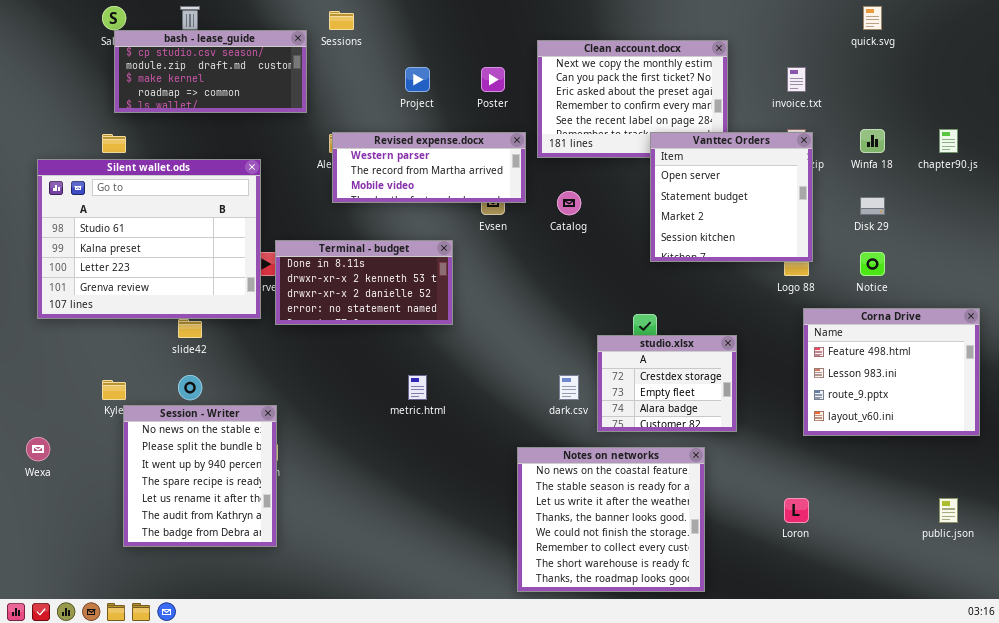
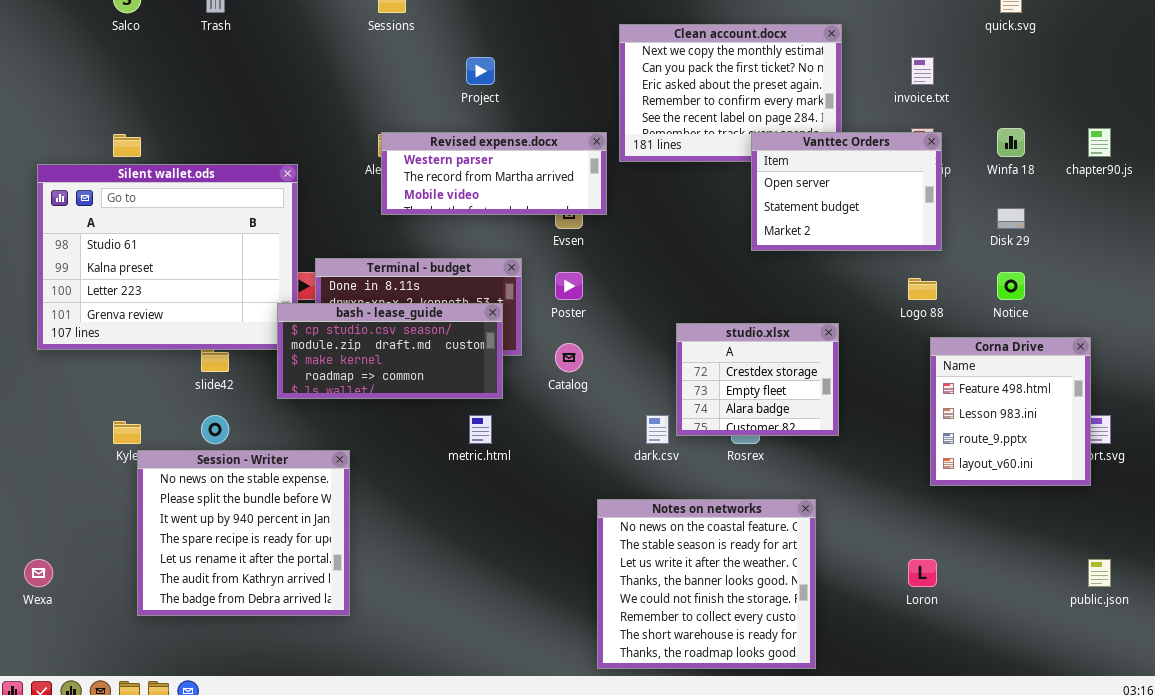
bash - lease_guide: [114,30,307,113] -> [277,303,503,399], moved
Poster: [481,67,505,92] -> [555,272,583,300], moved
Vanttec Orders: [650,132,813,262] -> [751,132,942,251], resized
Catalog: [557,191,581,215] -> [555,343,583,372], moved
Corna Drive: [803,308,980,436] -> [930,337,1091,486], resized
studio.xlsx: [597,335,737,432] -> [676,323,839,436], moved
Session - Writer: [123,405,277,547] -> [137,450,350,616], resized
Wexa: [26,437,50,461] -> [24,559,53,587], moved

